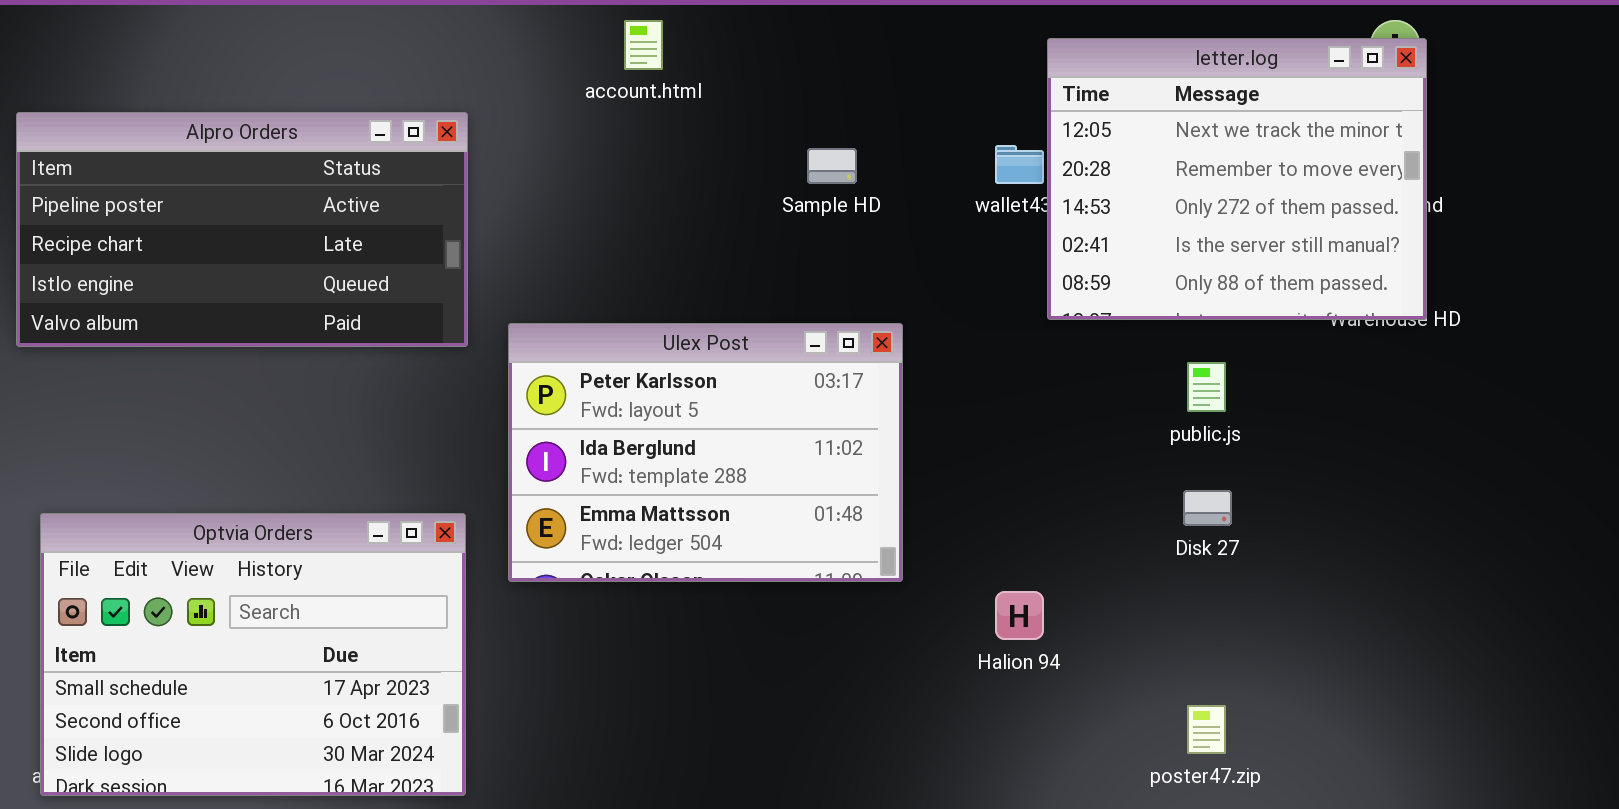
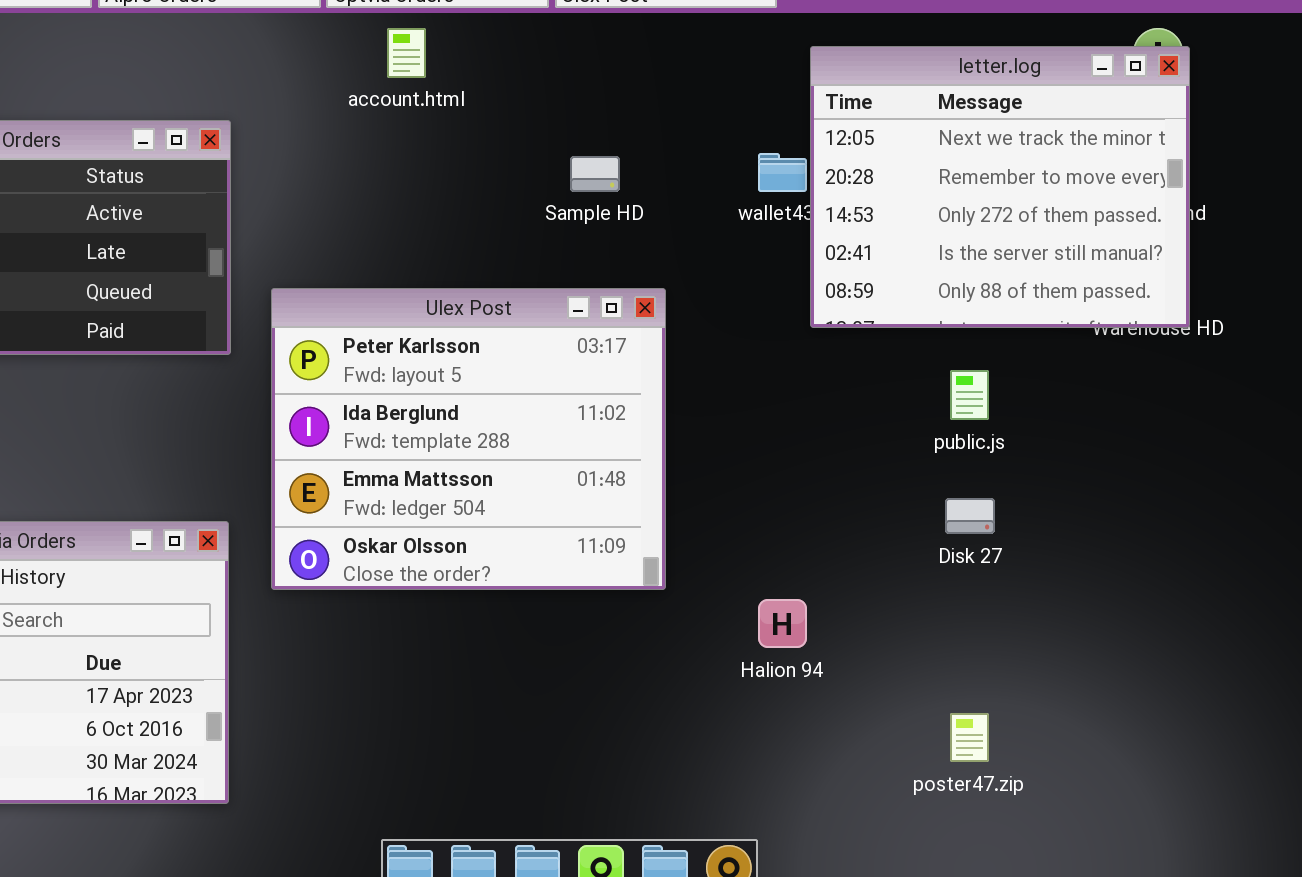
Ulex Post: [508,323,903,582] -> [271,288,666,590], resized

